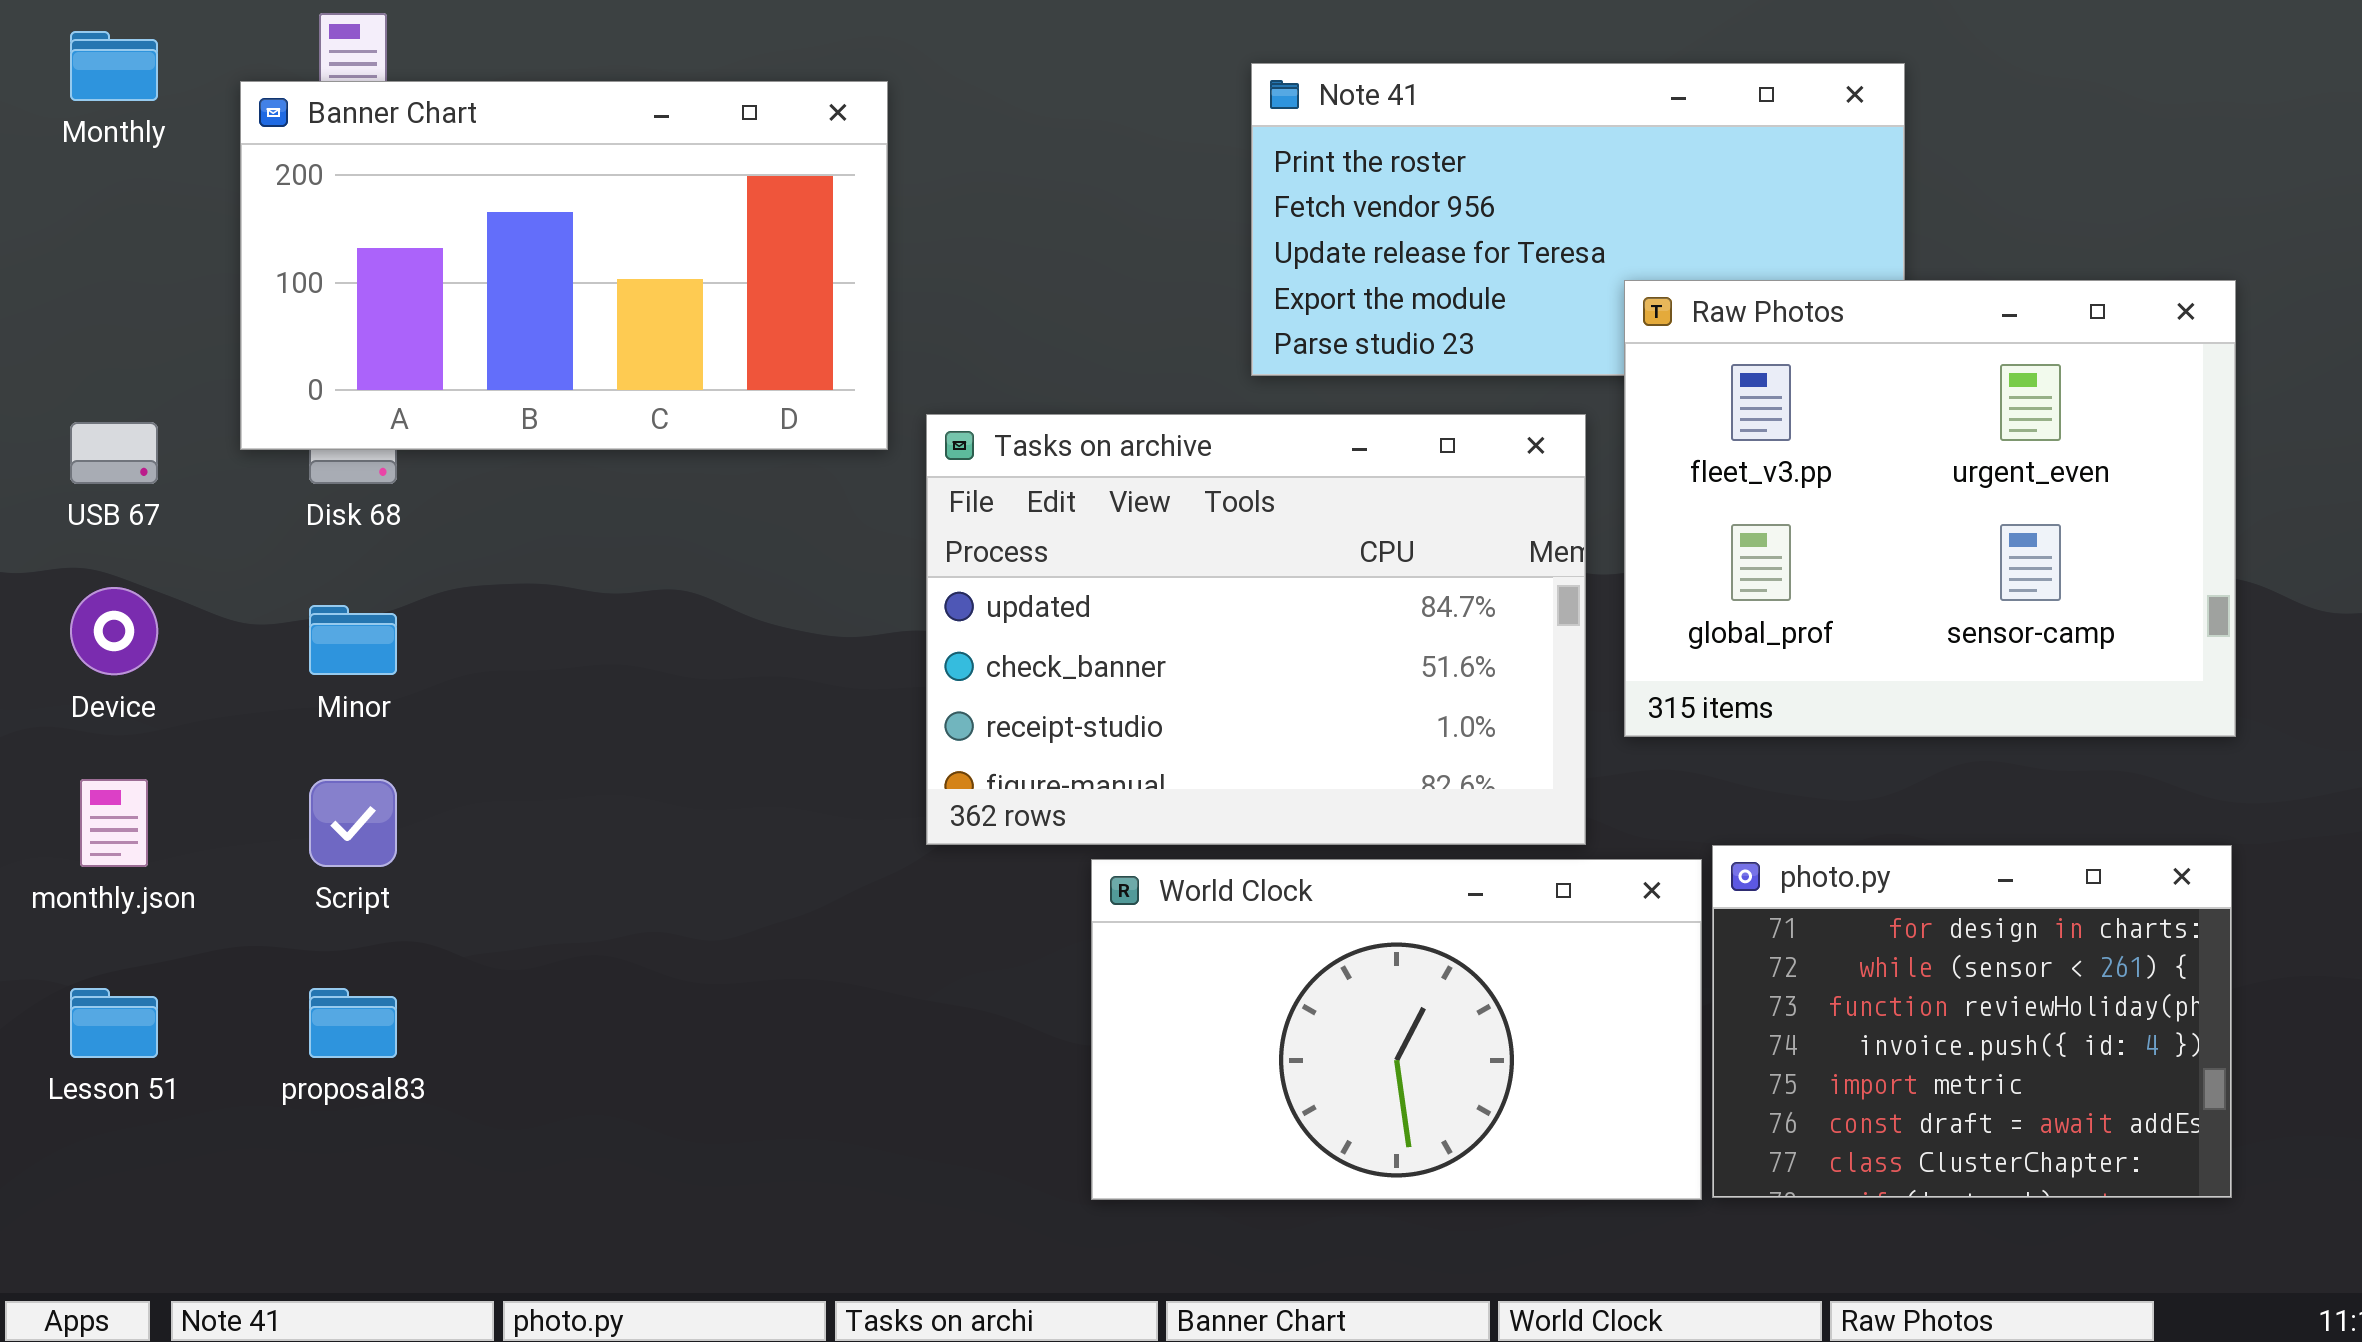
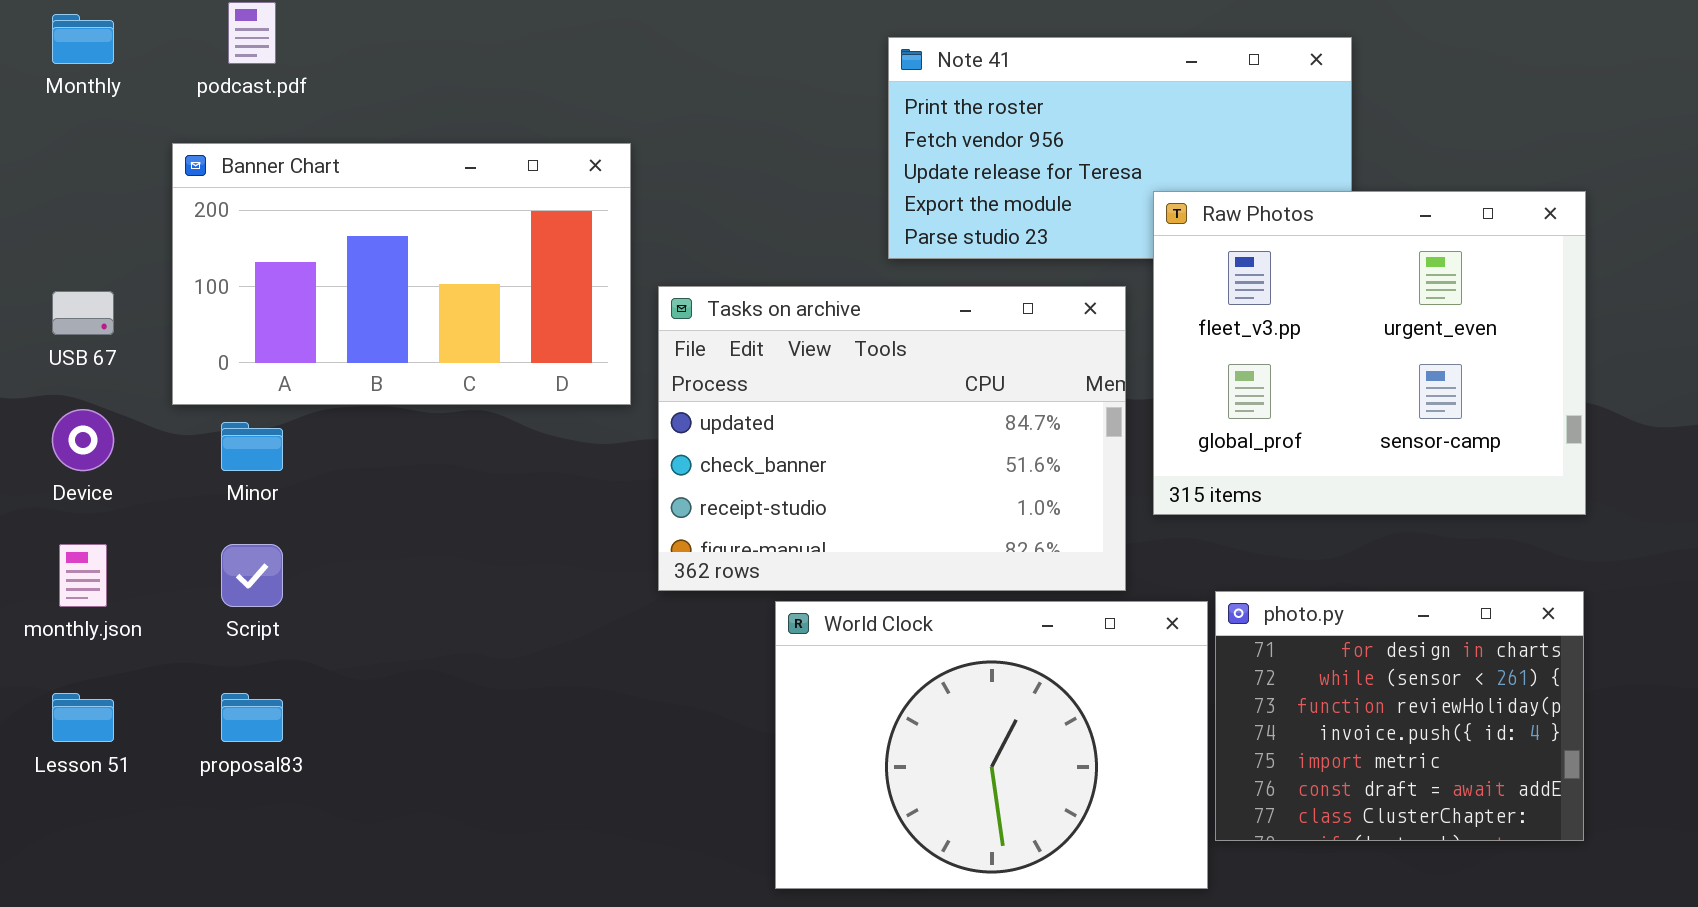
Banner Chart: [240,81,888,450] -> [172,143,631,405], moved
World Clock: [1091,859,1702,1200] -> [775,601,1208,889], resized

